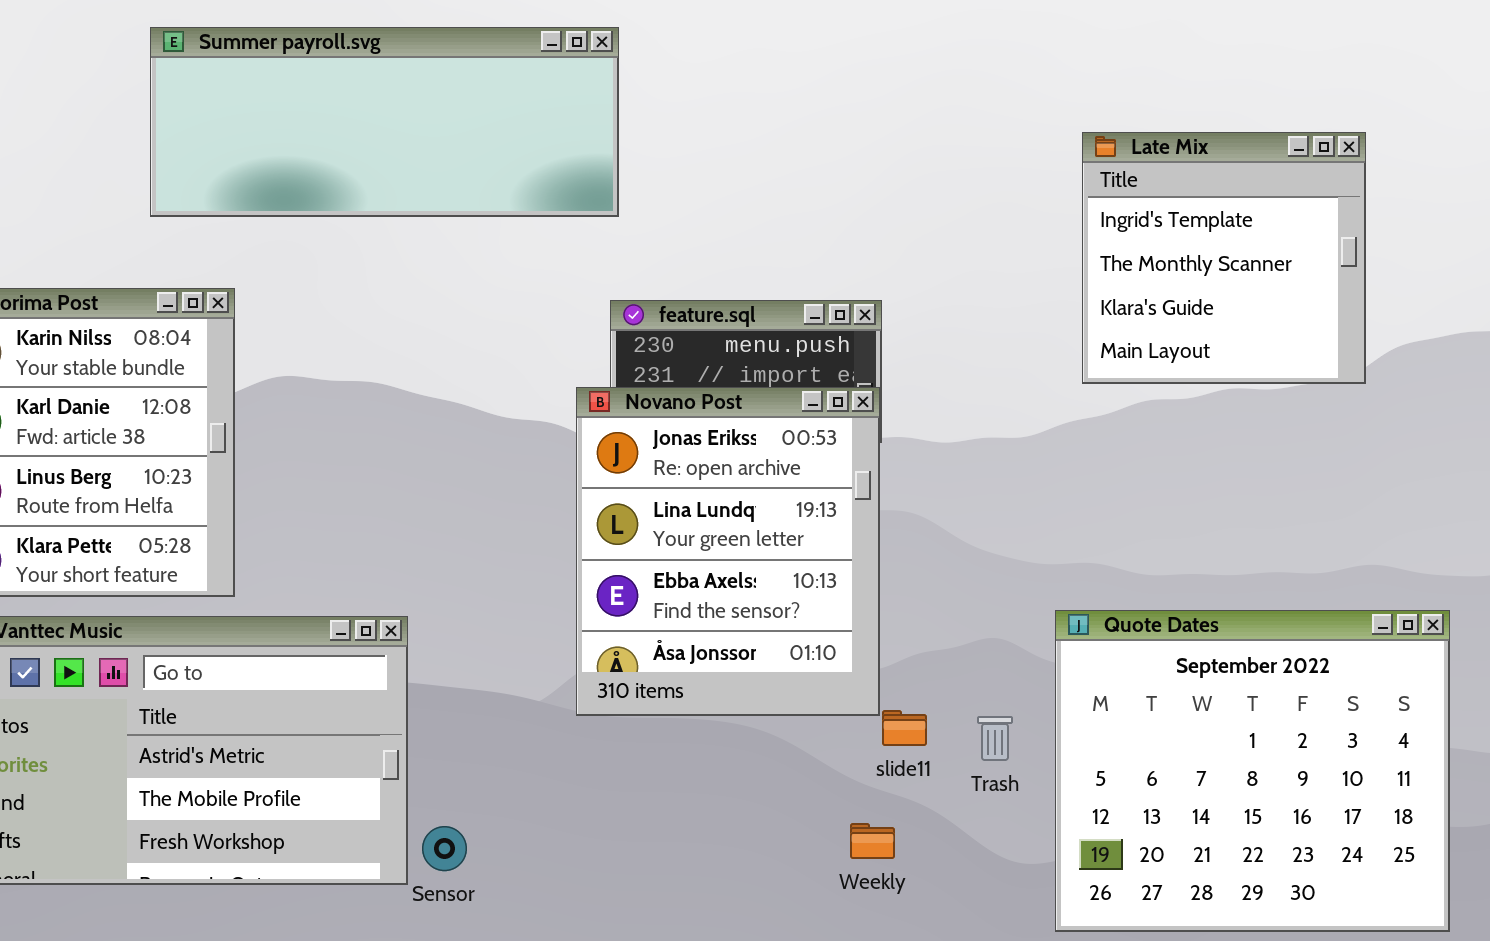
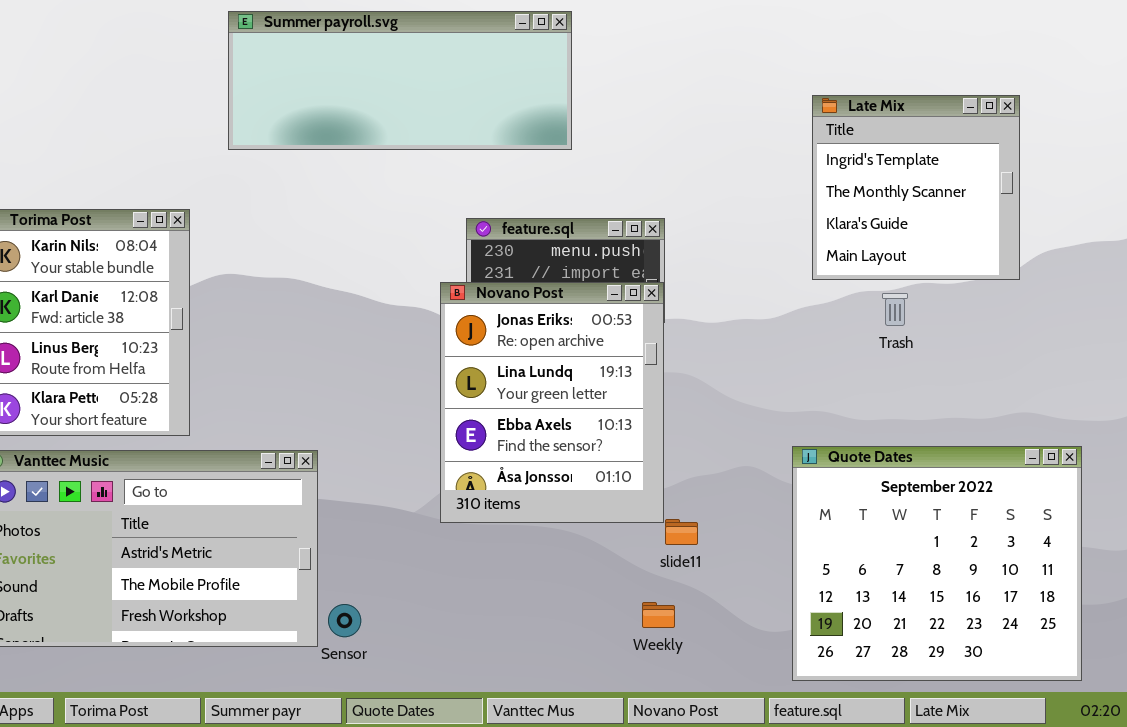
Summer payroll.svg: [150,27,619,217] -> [228,11,572,150], moved
Trash: [977,716,1013,761] -> [882,293,908,326], moved

